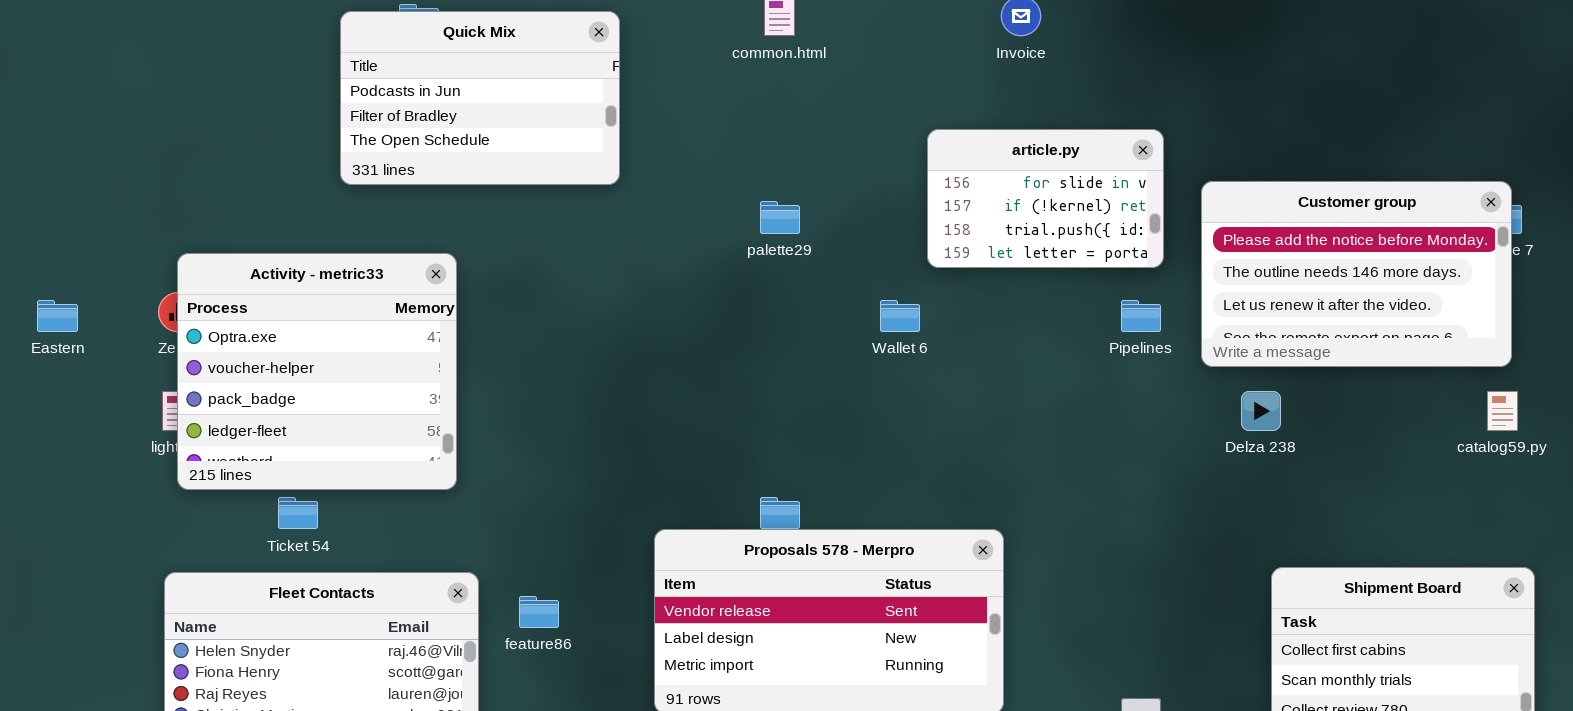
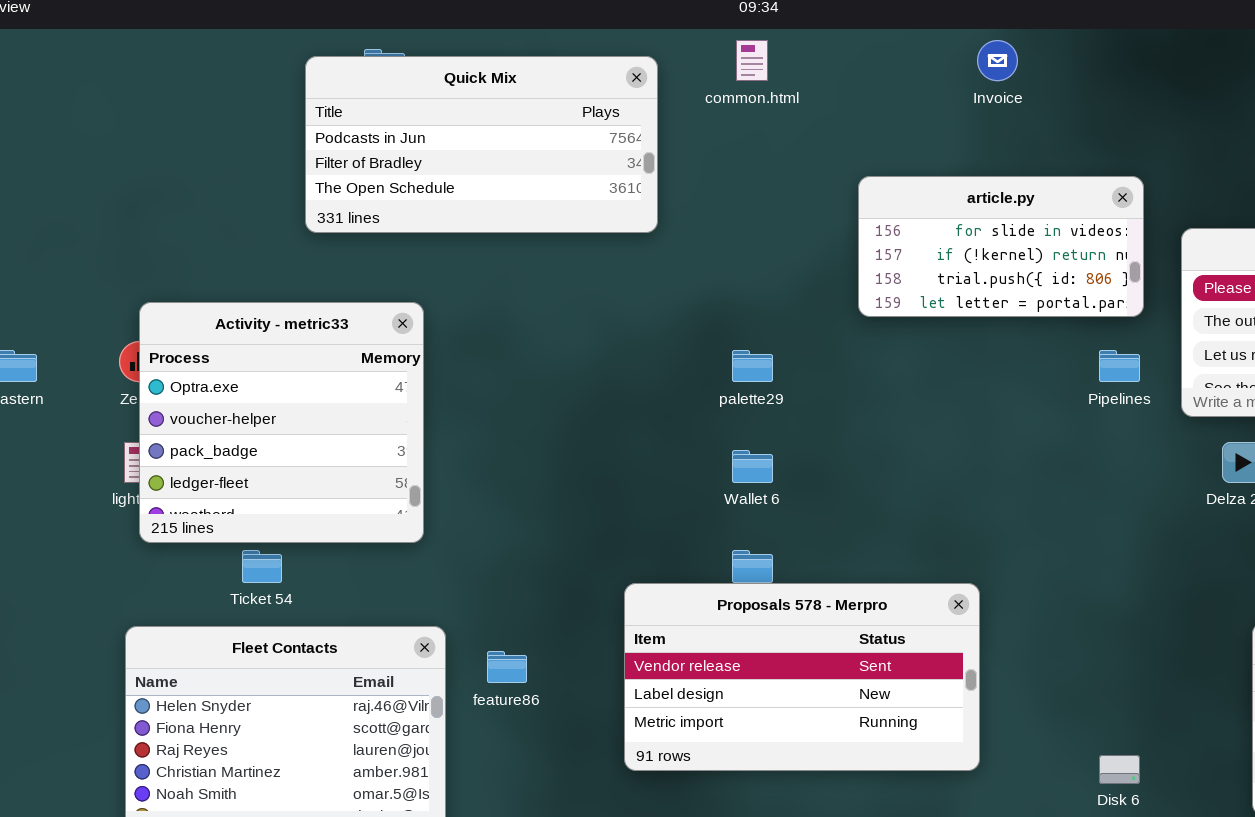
Quick Mix: [340,11,620,185] -> [305,56,658,233], resized
article.py: [927,129,1164,268] -> [858,176,1144,317], resized
palette29: [760,201,800,234] -> [732,350,773,382], moved
Wallet 6: [880,300,920,332] -> [732,450,773,483], moved

